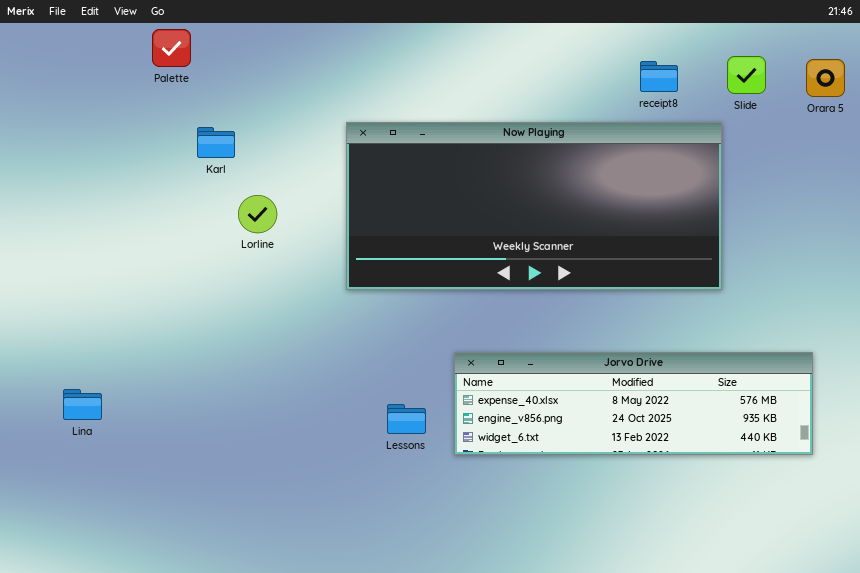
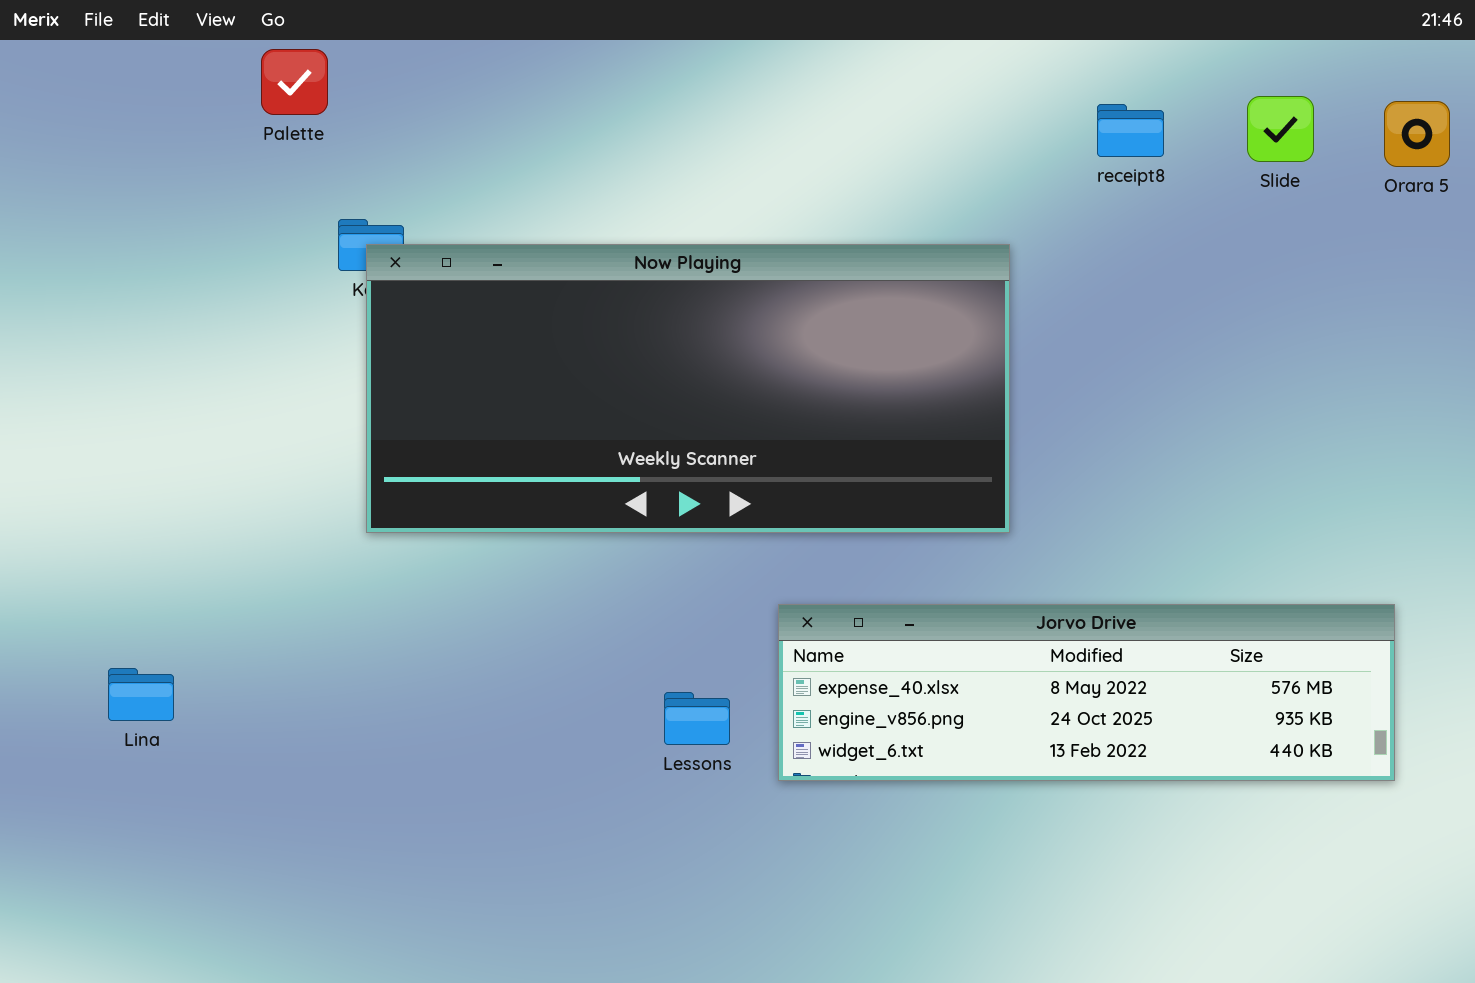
Now Playing: [346,122,722,290] -> [366,244,1010,533], moved

